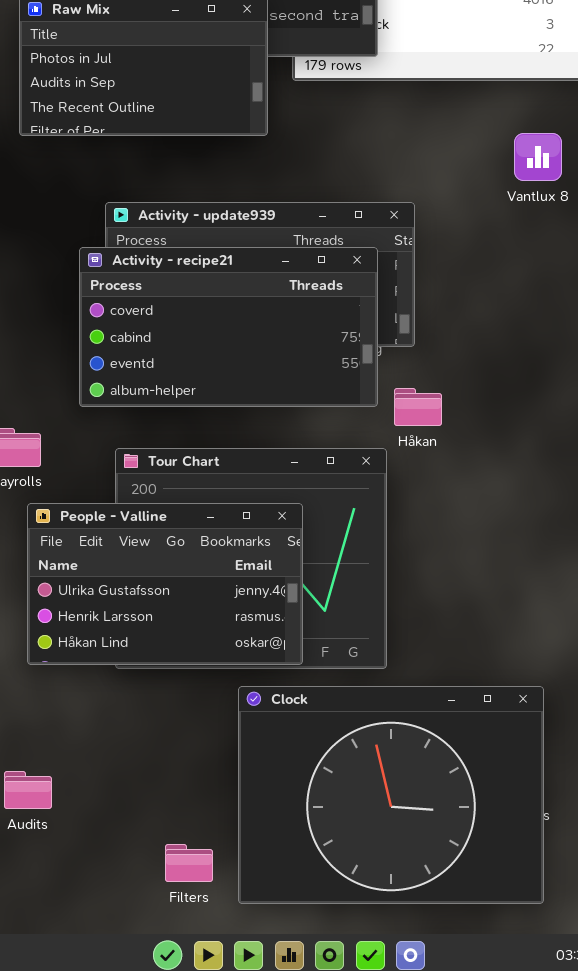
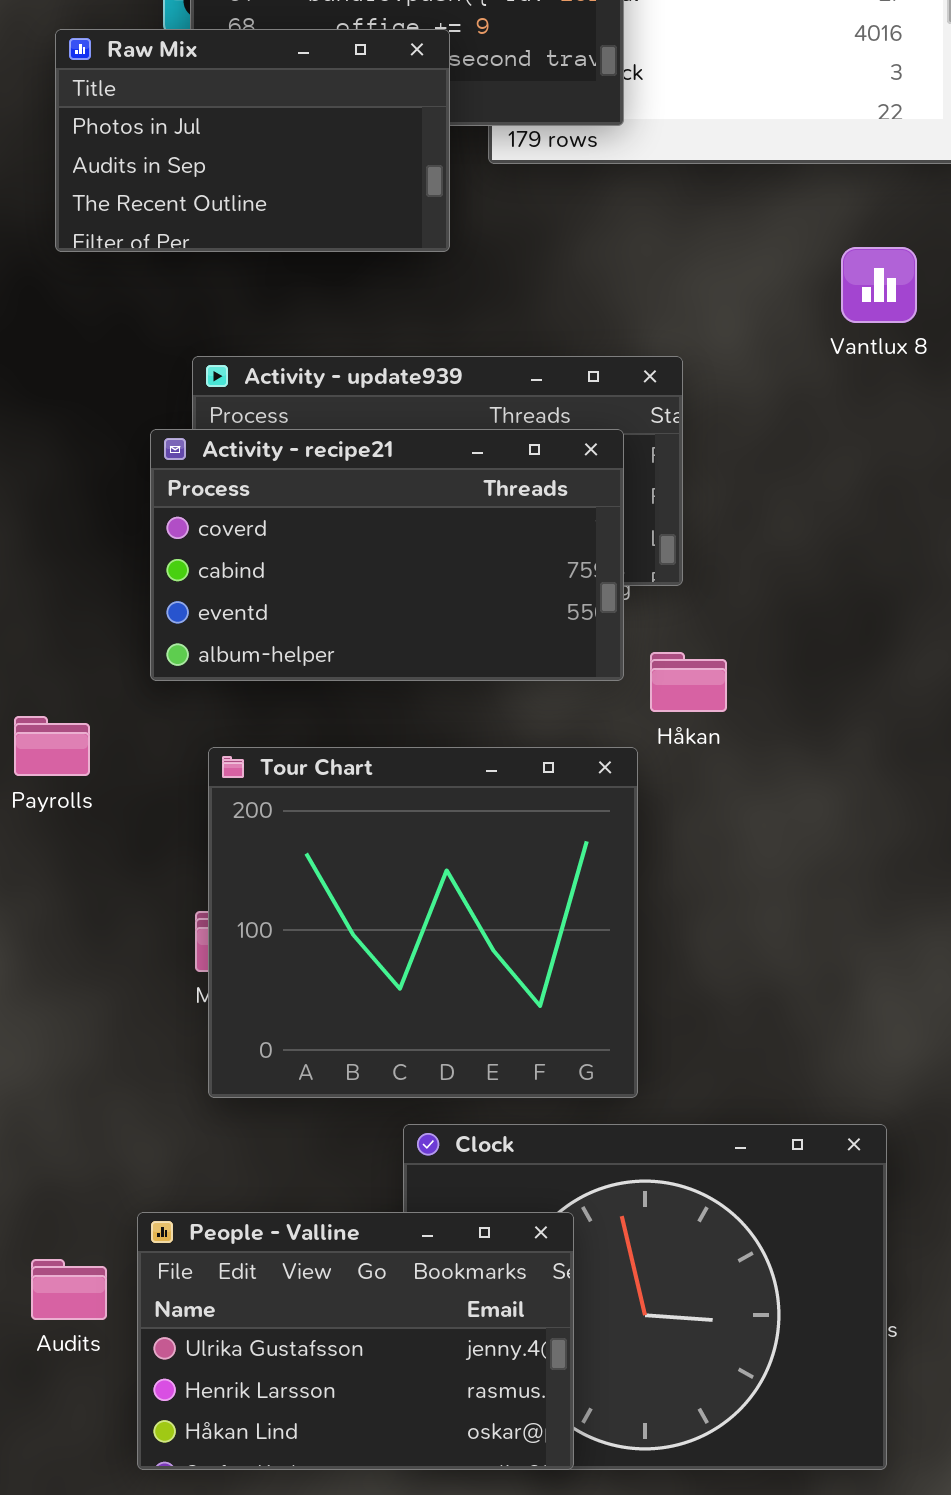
People - Valline: [27,503,303,665] -> [137,1212,574,1470], moved

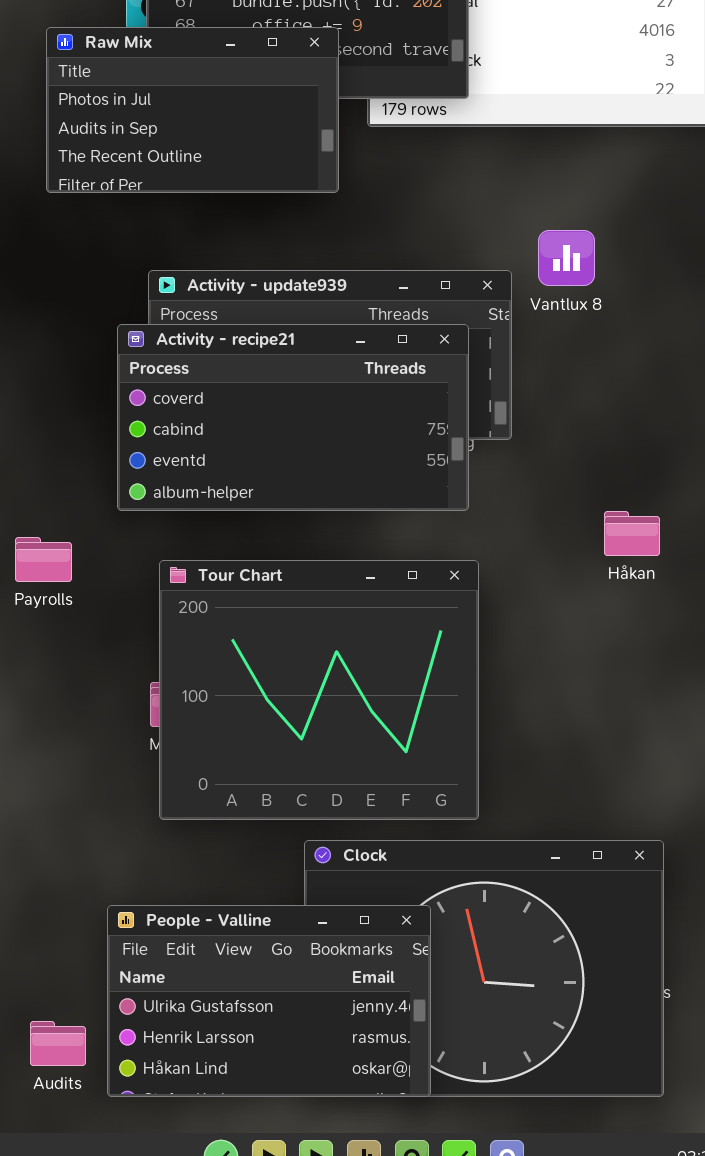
Vantlux 8: [841,247,917,323] -> [538,230,595,286], moved
Håkan: [650,652,727,712] -> [604,511,660,556], moved
Audits: [31,1259,107,1320] -> [30,1021,86,1066], moved

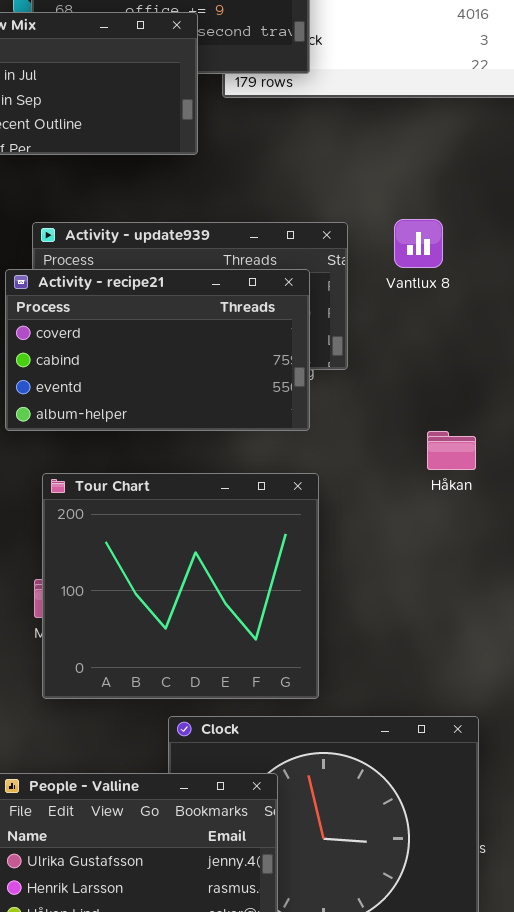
Vantlux 8: [538,230,595,286] -> [394,219,443,268], moved

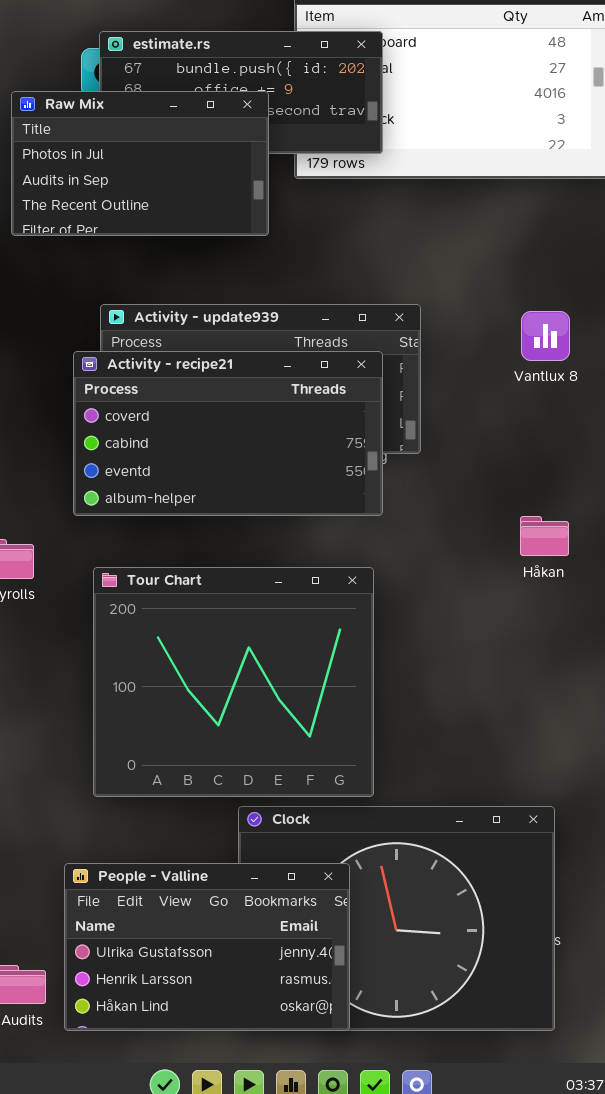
Vantlux 8: [394,219,443,268] -> [521,311,570,361], moved
Håkan: [427,431,476,470] -> [520,516,569,556], moved
Tour Chart: [42,473,319,699] -> [93,567,374,797], moved

